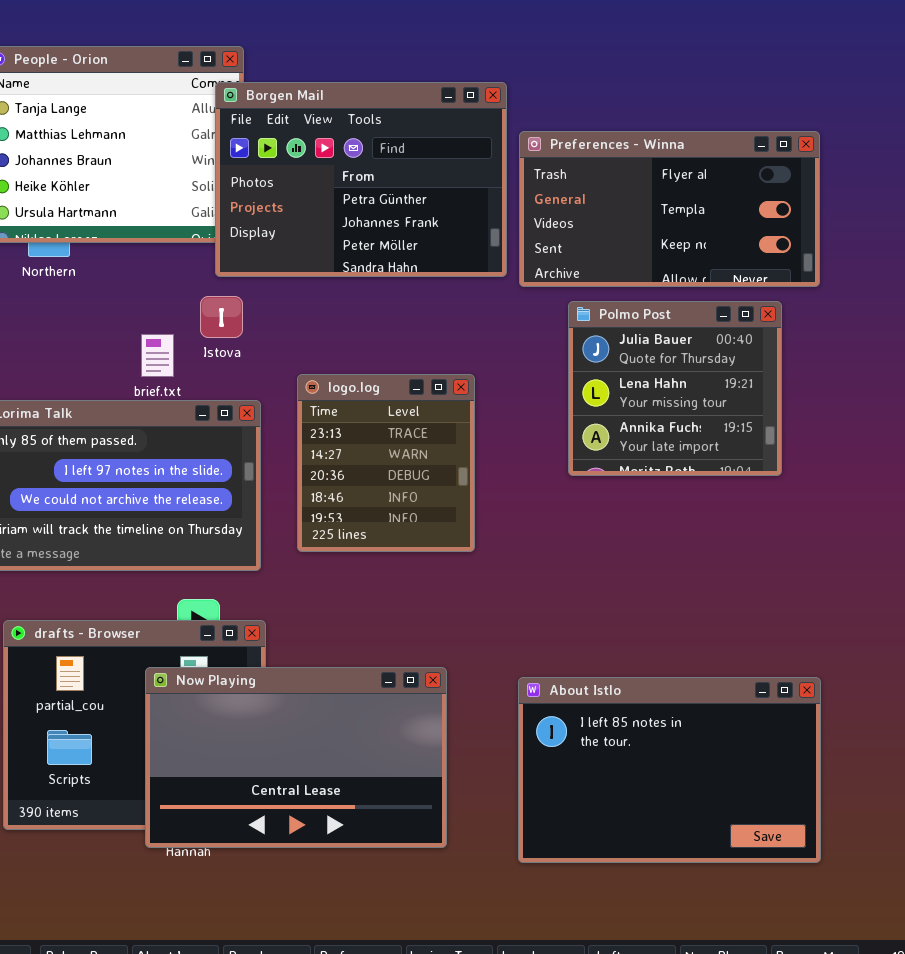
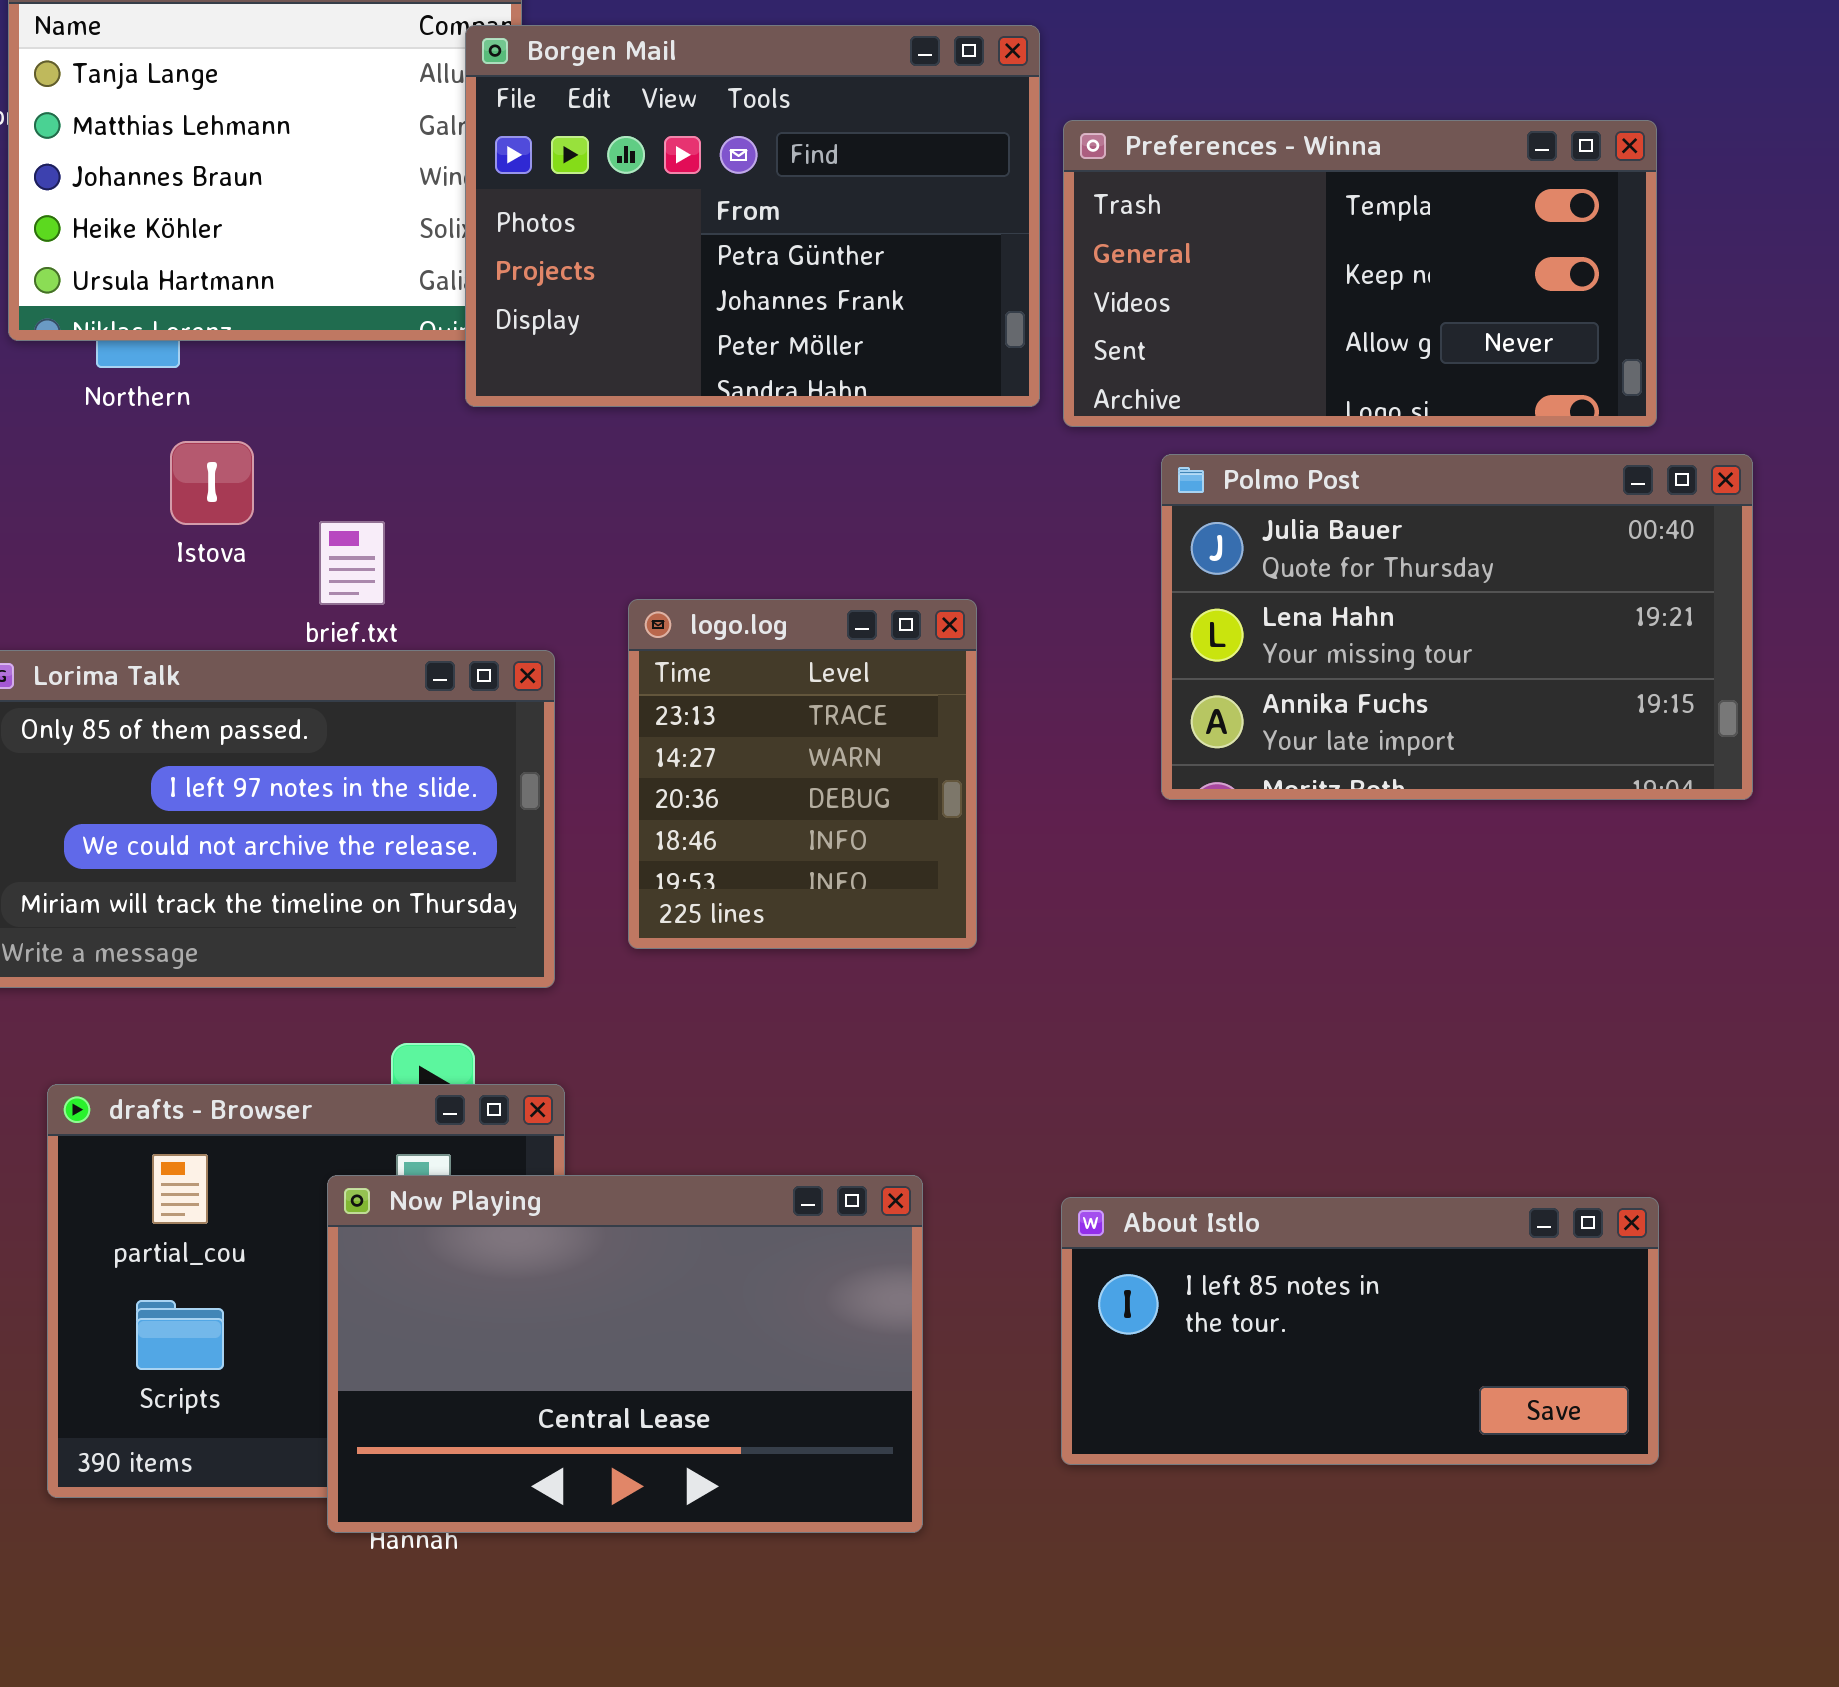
Preferences - Winna: [519,131,820,287] -> [1063,120,1657,427], scrolled down 1 row
Istova: [200,296,243,338] -> [170,441,254,525], moved
Polmo Post: [568,301,782,476] -> [1161,454,1753,800], resized
About Istlo: [518,677,821,863] -> [1061,1197,1659,1465], resized

